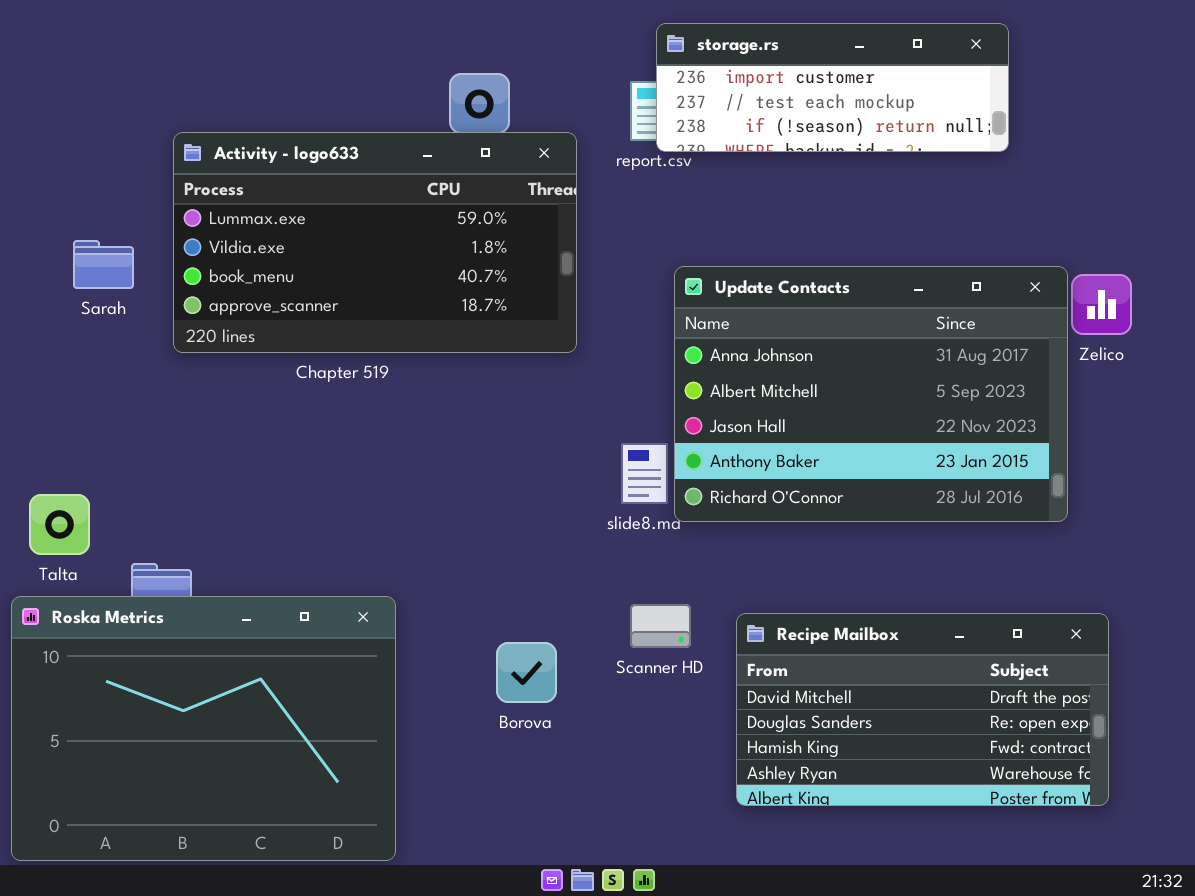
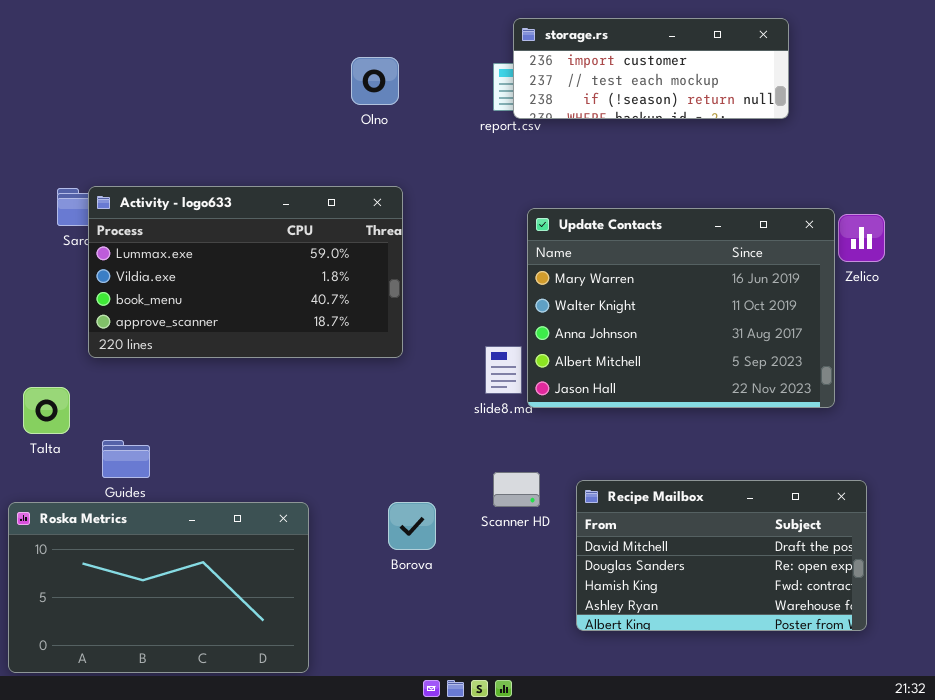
Activity - logo633: [173,132,577,353] -> [88,186,403,358], moved
Update Contacts: [674,266,1068,522] -> [527,208,835,408], scrolled up 2 rows
Roska Metrics: [11,596,396,861] -> [8,502,309,673], resized

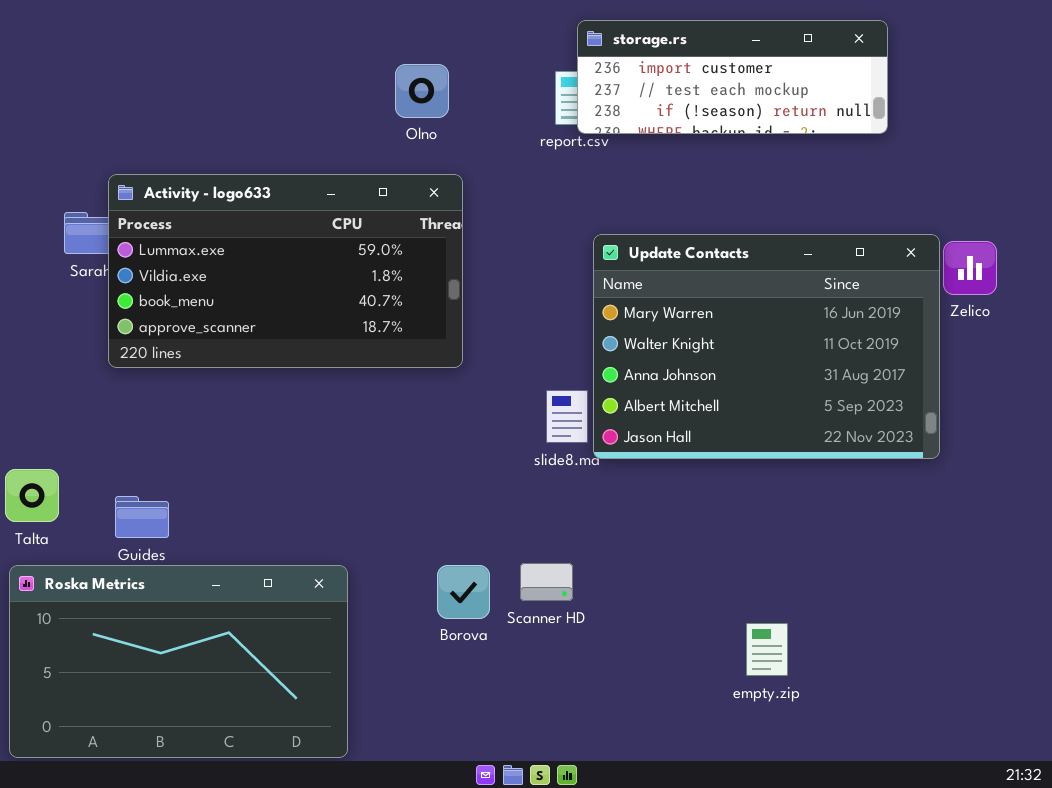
Activity - logo633: [88,186,403,358] -> [108,174,463,368], moved
Talta: [23,387,70,434] -> [5,469,59,522], moved
Scanner HD: [493,472,540,507] -> [520,563,573,601], moved
Recipe Mailbox: [576,480,867,631] -> none, closed

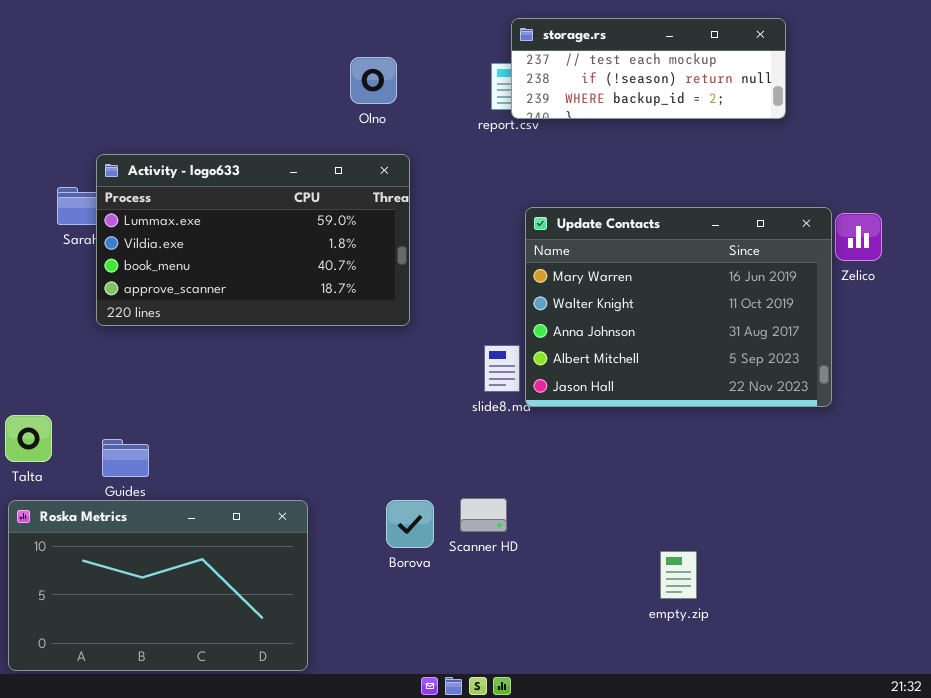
storage.rs: [577,20,888,134] -> [511,18,786,119], scrolled down 1 row

